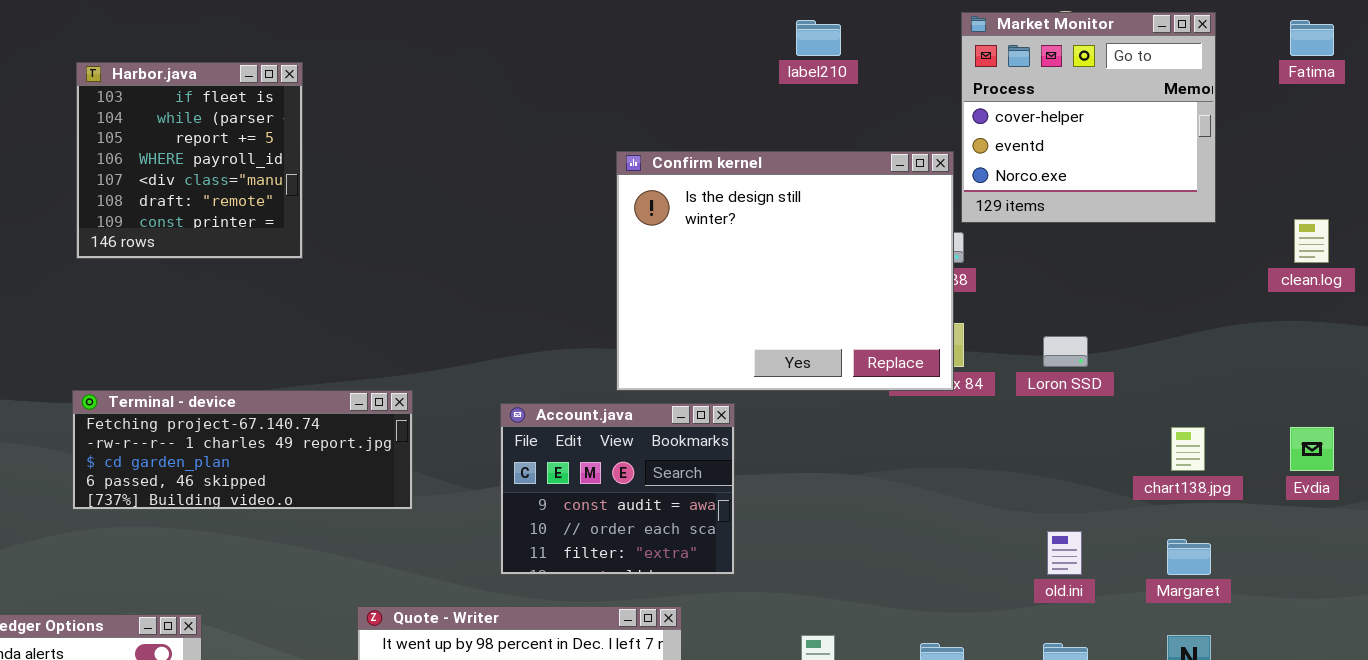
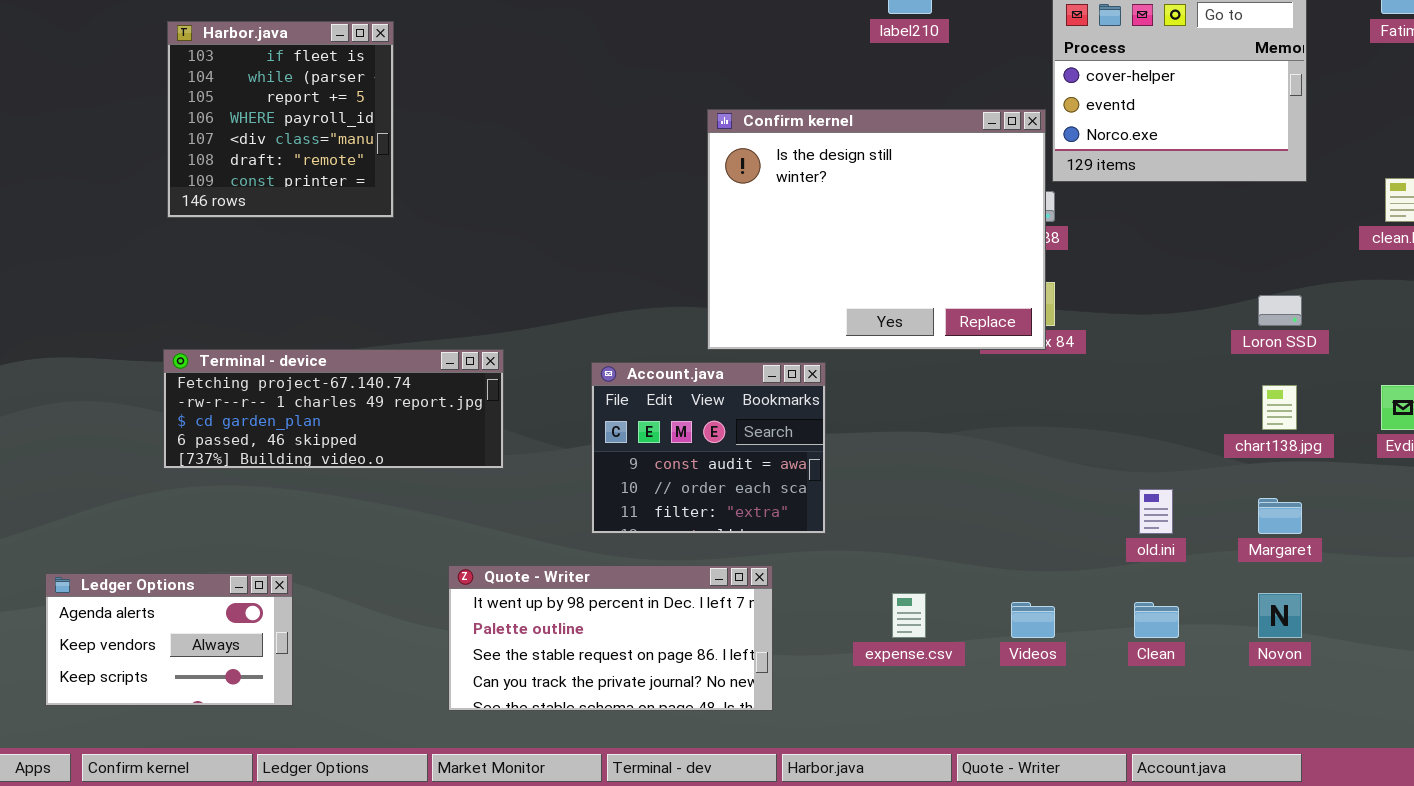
Loron SSD: [1043,336,1088,367] -> [1258,295,1302,326], moved

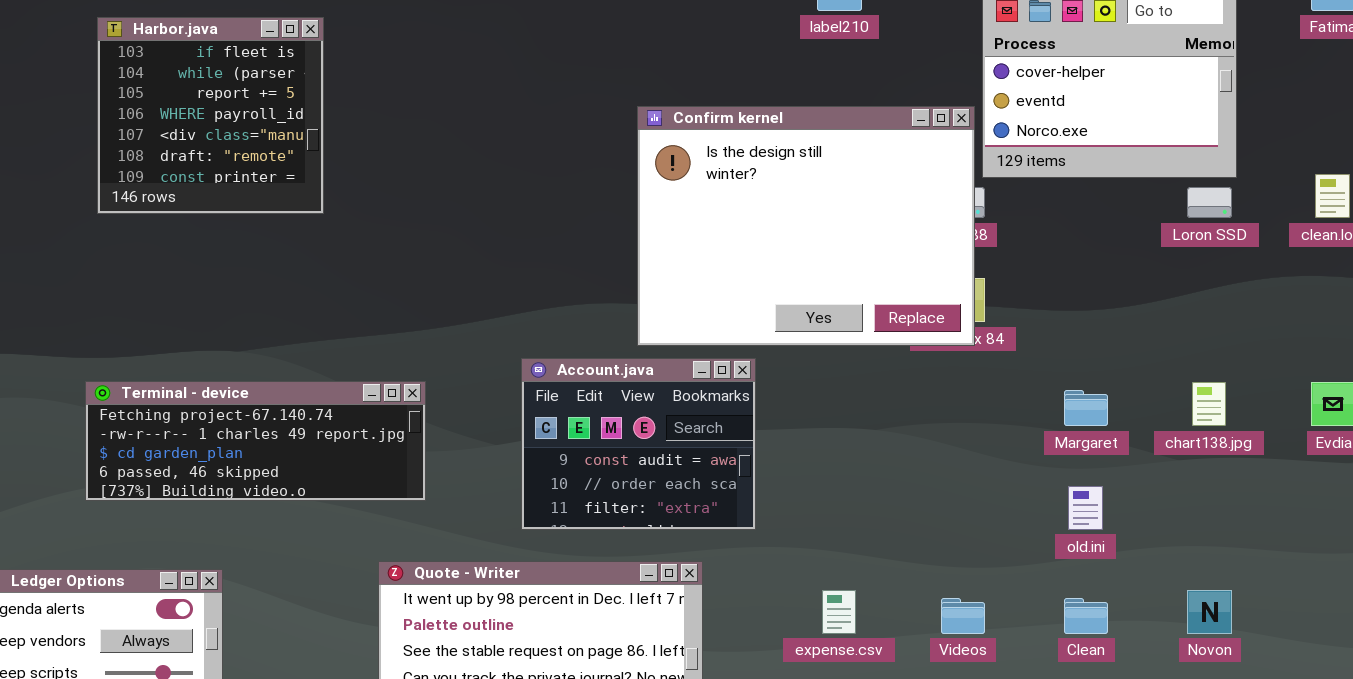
Loron SSD: [1258,295,1302,326] -> [1187,187,1232,218], moved
Terminal - device: [163,349,504,469] -> [85,381,426,501], moved
Margaret: [1258,498,1302,534] -> [1064,390,1108,426], moved

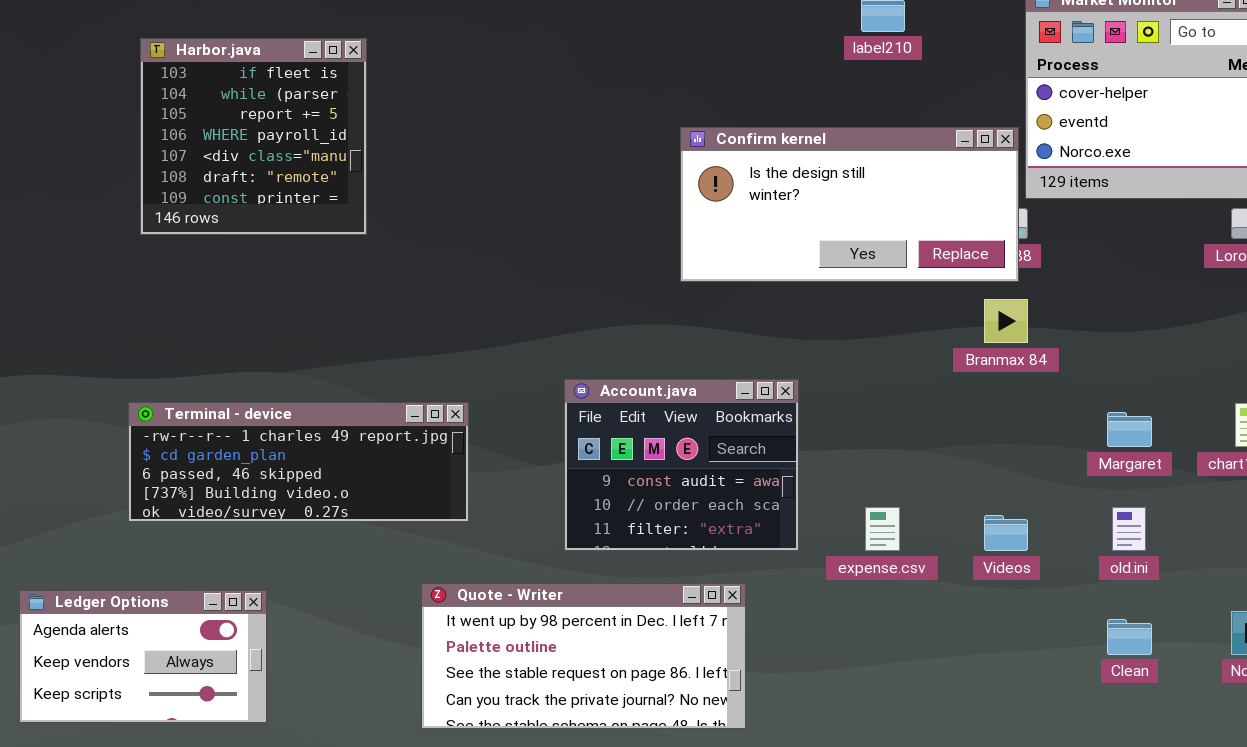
Confirm kernel: [637,106,975,346] -> [680,127,1019,282], resized
Terminal - device: [85,381,426,501] -> [128,402,469,522], scrolled down 1 row
expense.csv: [822,590,856,634] -> [865,507,900,551], moved
Videos: [941,598,985,634] -> [984,515,1028,551], moved

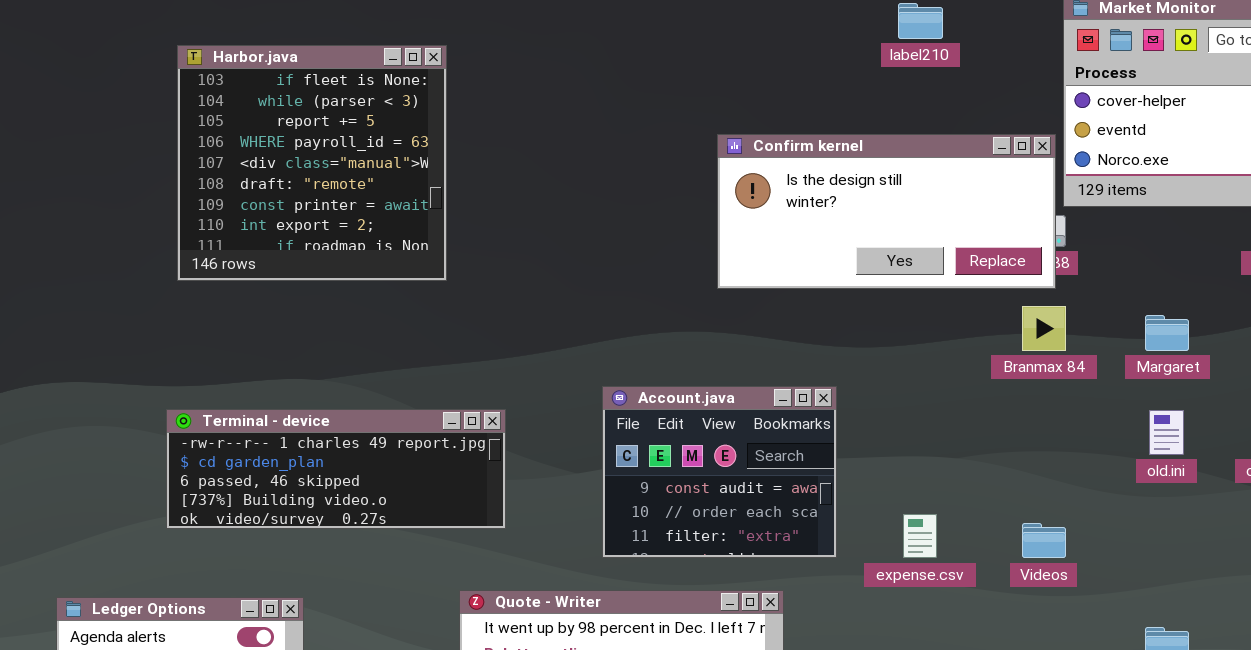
Harbor.java: [140,38,367,235] -> [177,45,447,281], resized
Margaret: [1107,412,1152,447] -> [1145,315,1189,351], moved
old.ini: [1112,507,1146,551] -> [1149,410,1184,455], moved

